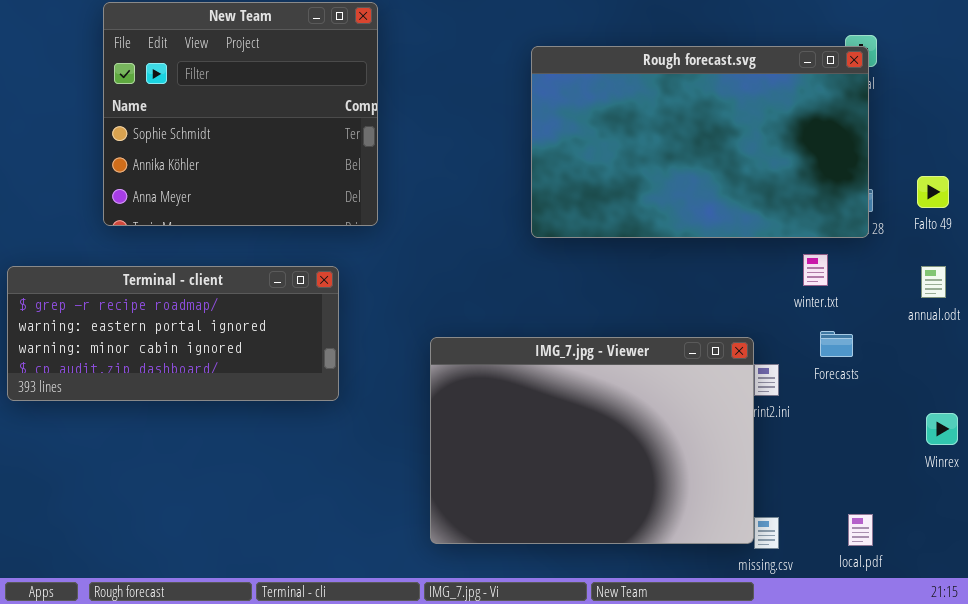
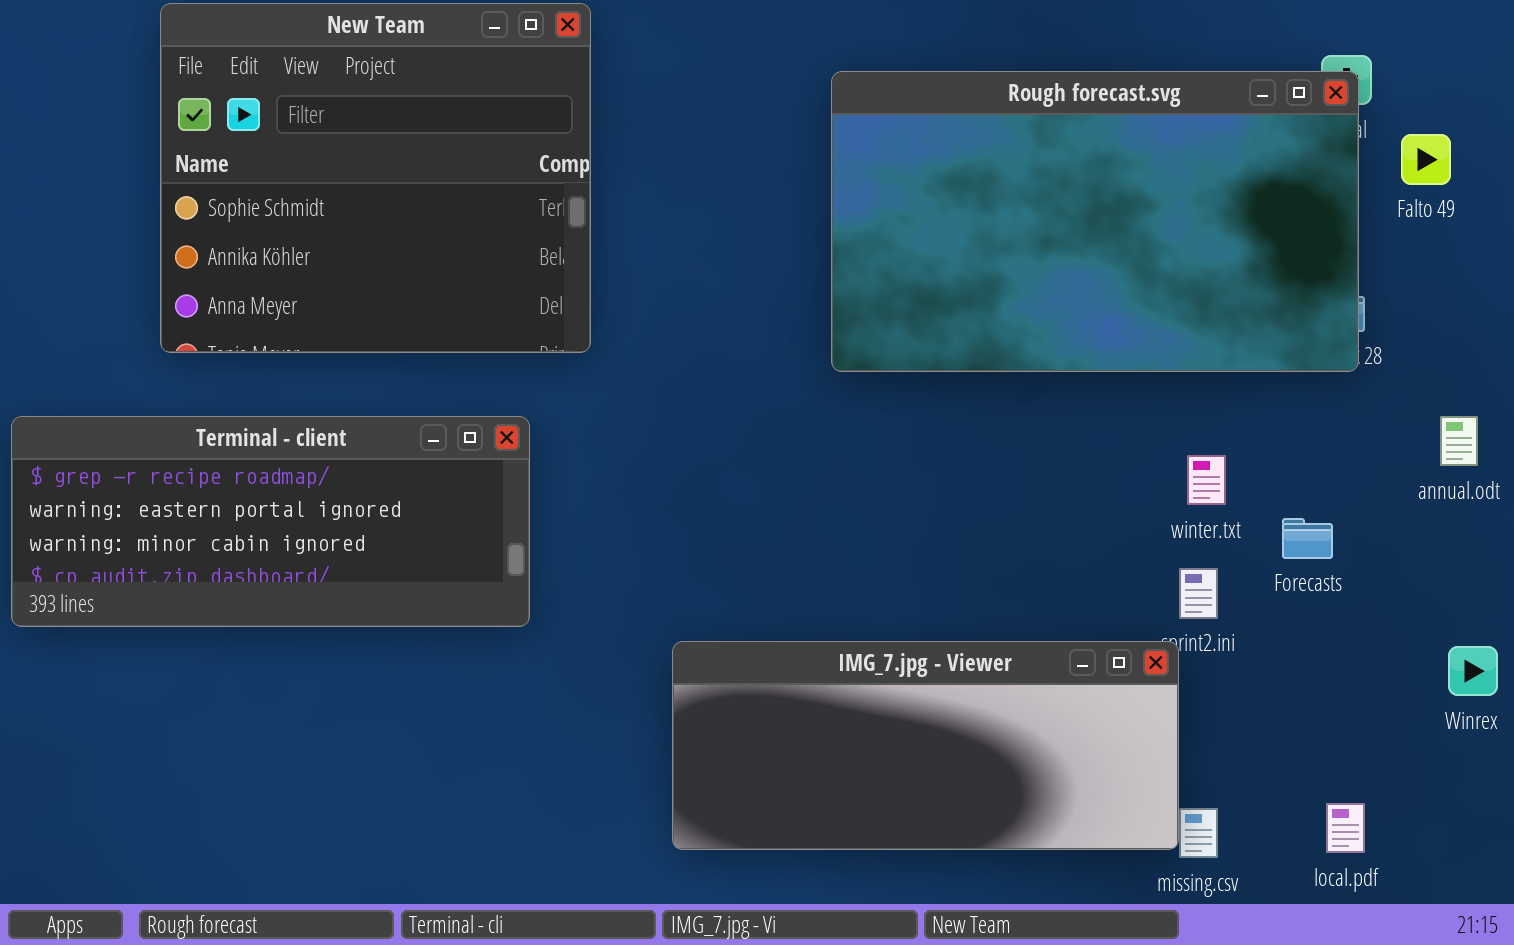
Falto 49: [917,176,949,208] -> [1401,134,1451,185], moved
winter.txt: [803,254,828,286] -> [1187,455,1226,505], moved
IMG_7.jpg - Viewer: [430,337,754,544] -> [672,641,1179,850], resized

